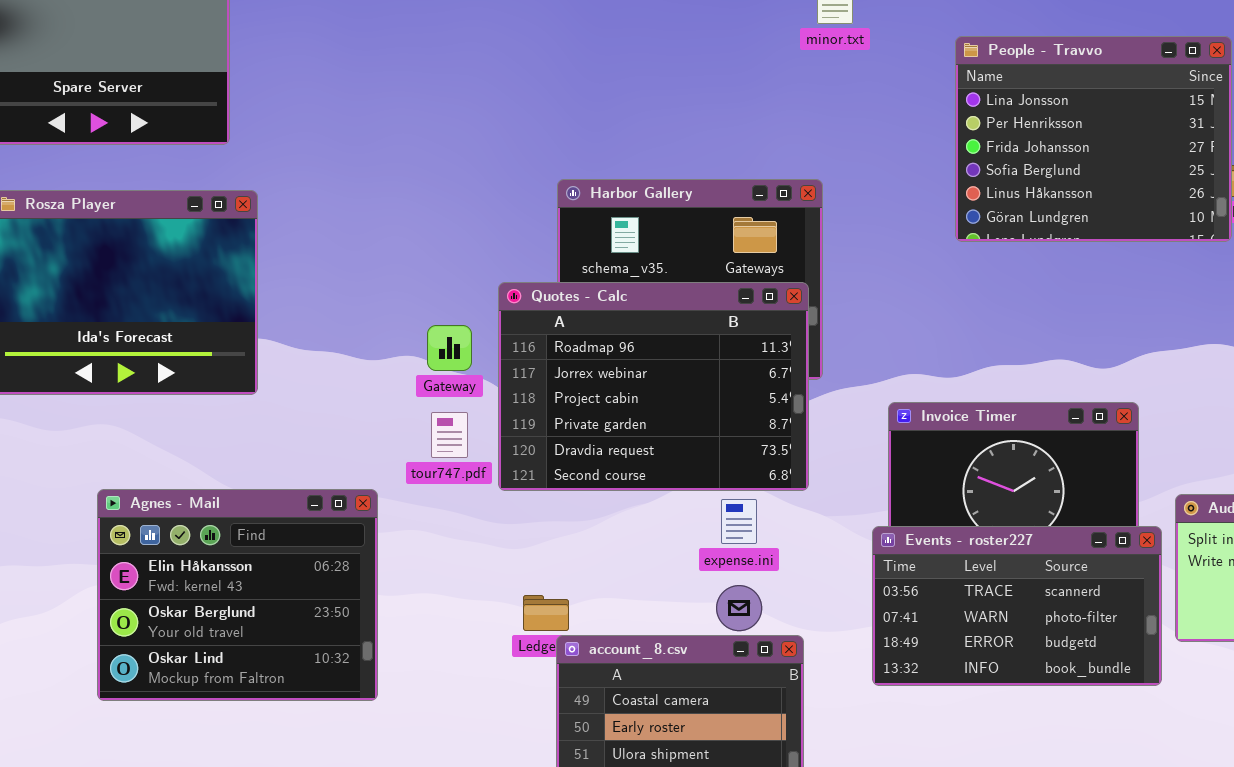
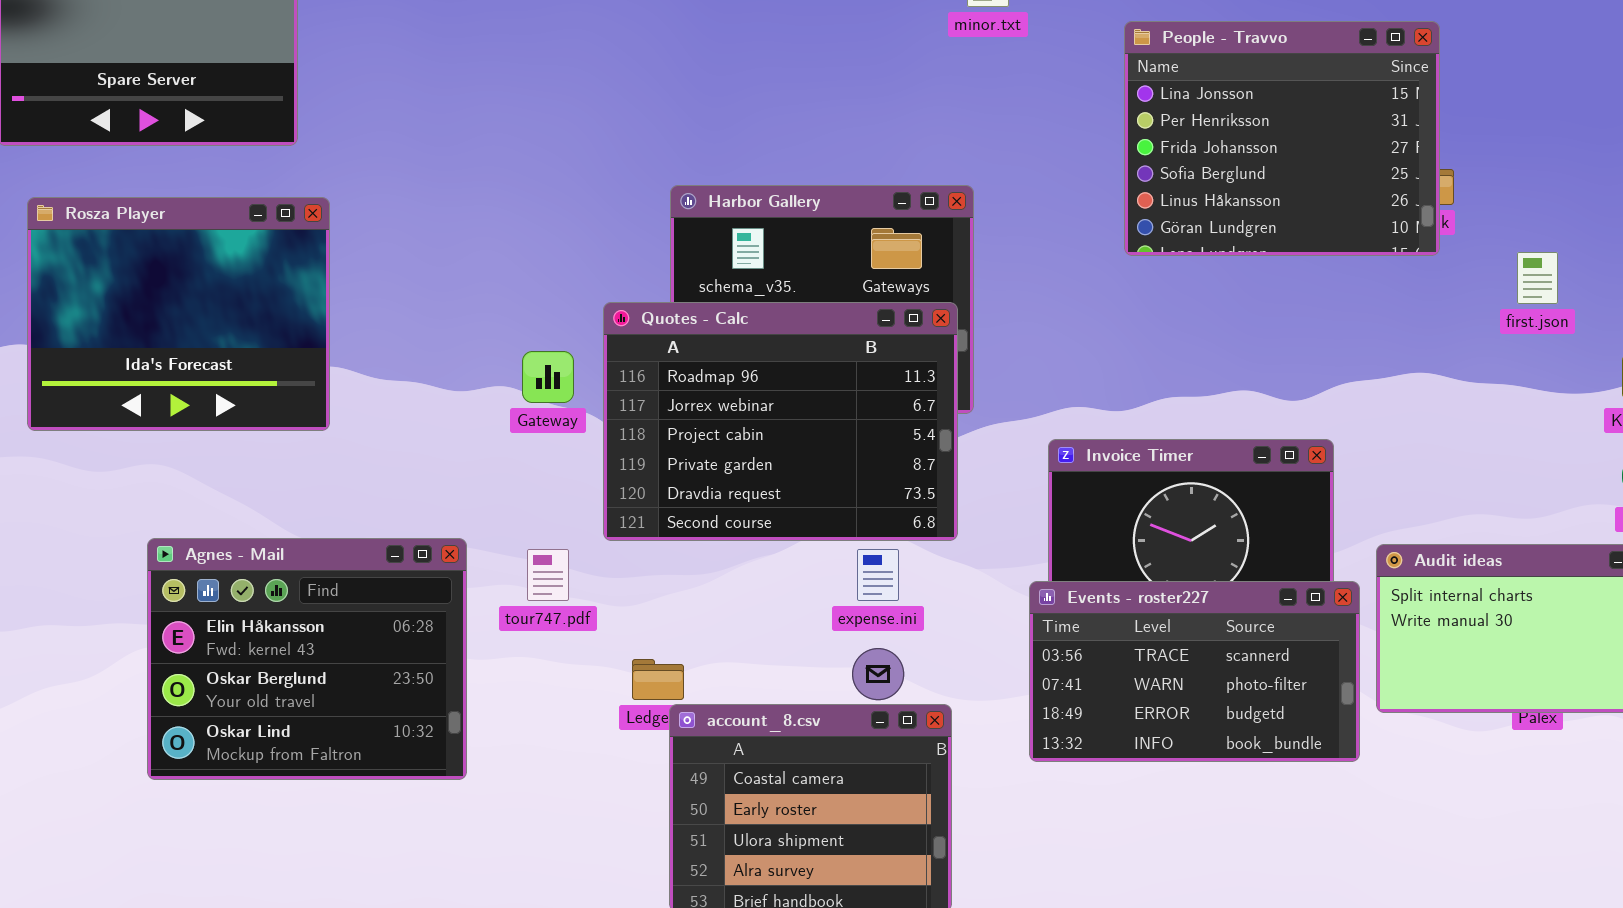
tour747.pdf: [431,412,468,458] -> [527,549,569,601], moved

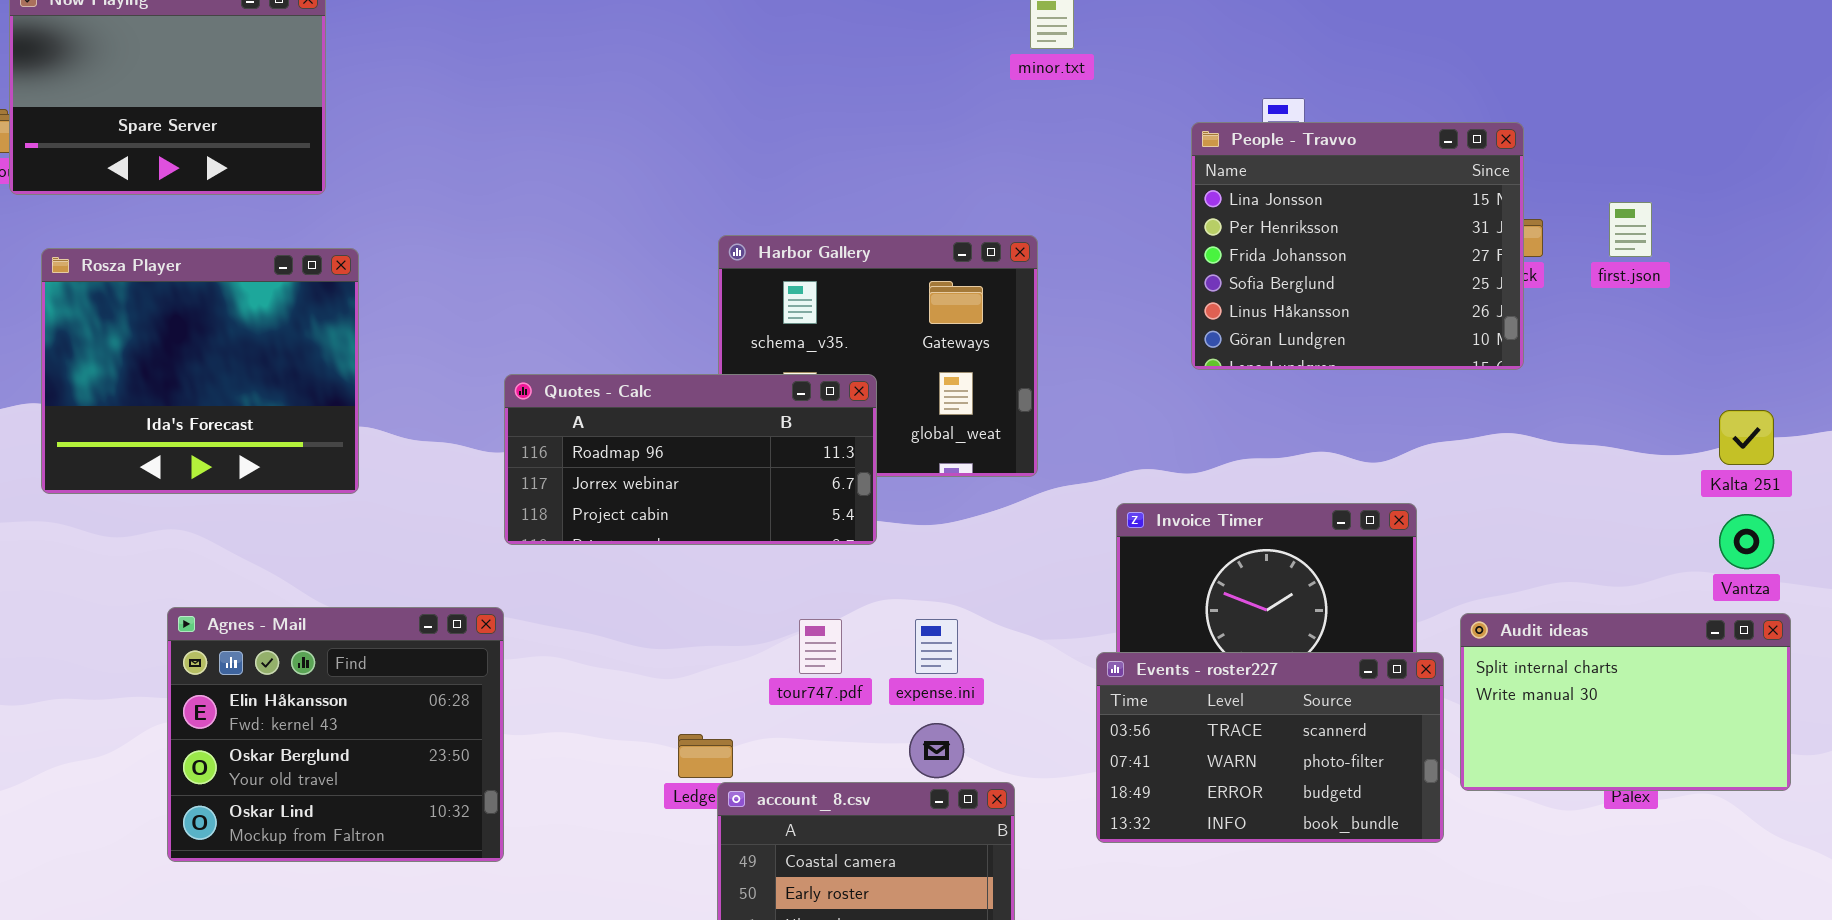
People - Travvo: [1124,21,1440,256] -> [1191,122,1524,370], moved
first.json: [1517,252,1558,304] -> [1609,202,1652,257], moved
Quotes - Calc: [603,302,958,541] -> [504,374,877,545], moved, resized
tour747.pdf: [527,549,569,601] -> [799,619,842,674], moved

